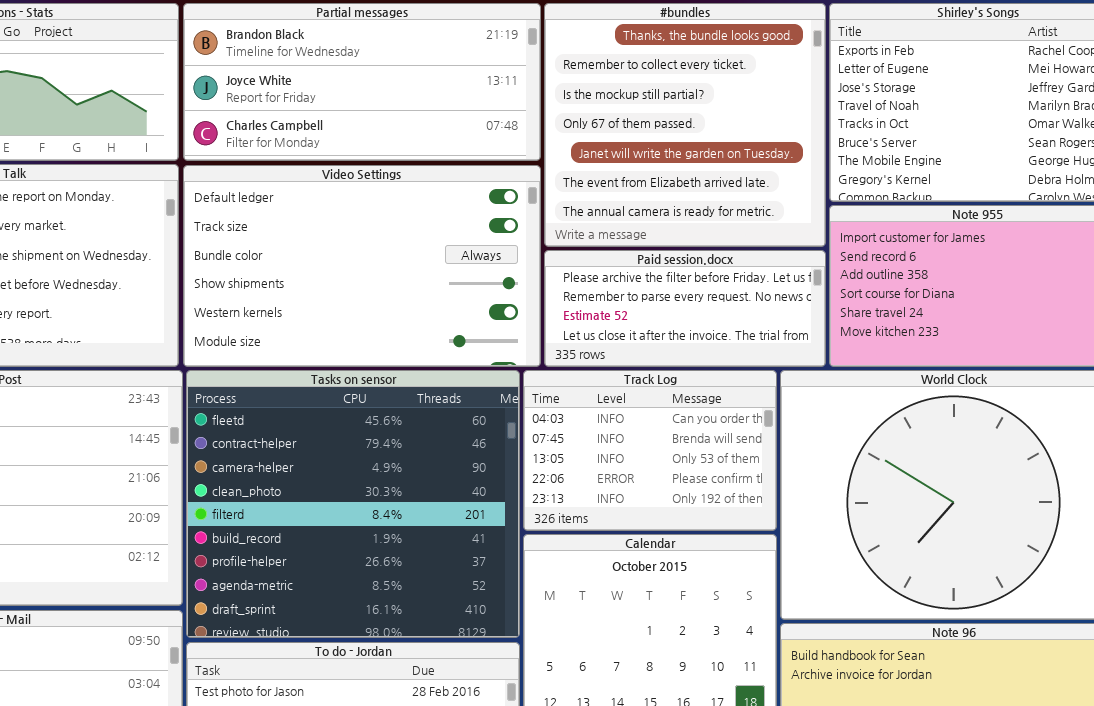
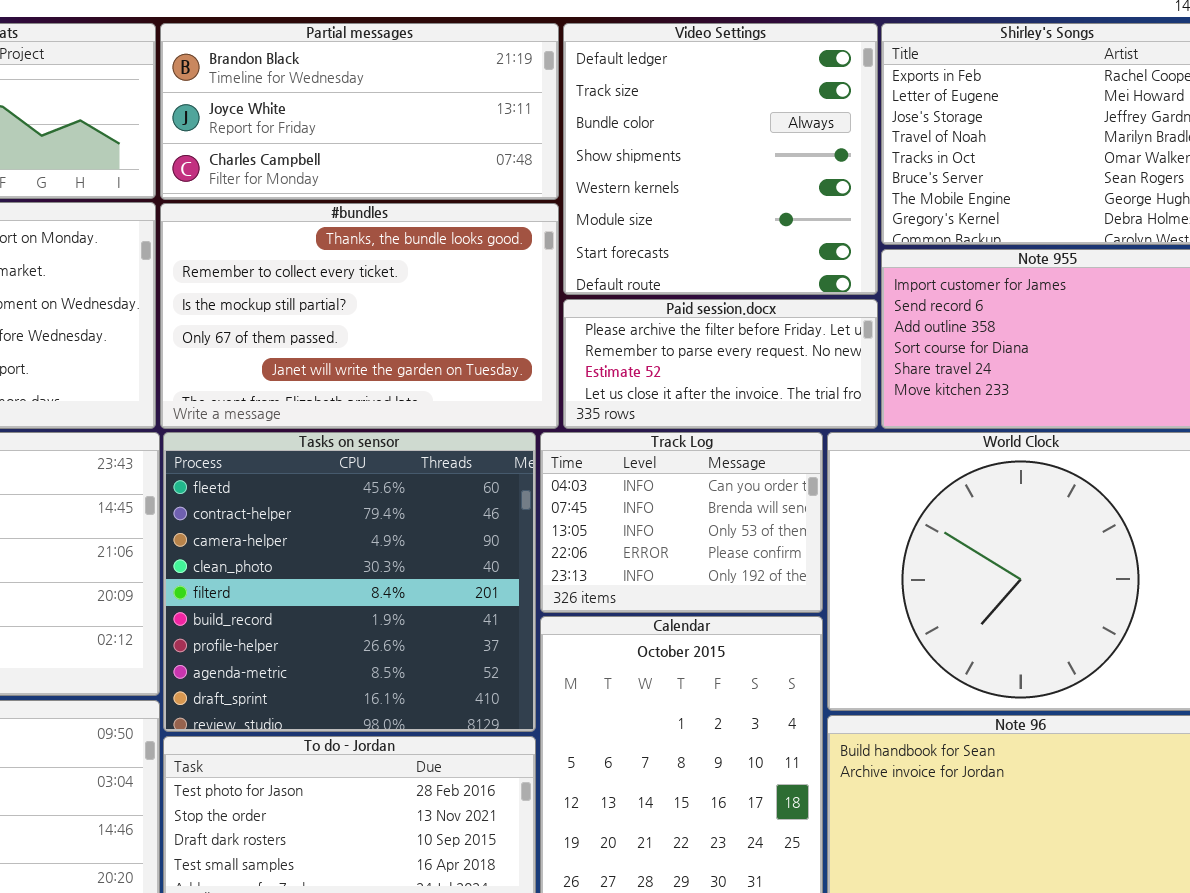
#bundles: [544,3,826,247] -> [160,203,559,429], moved, resized
Video Settings: [183,165,541,367] -> [563,23,878,295], moved, resized

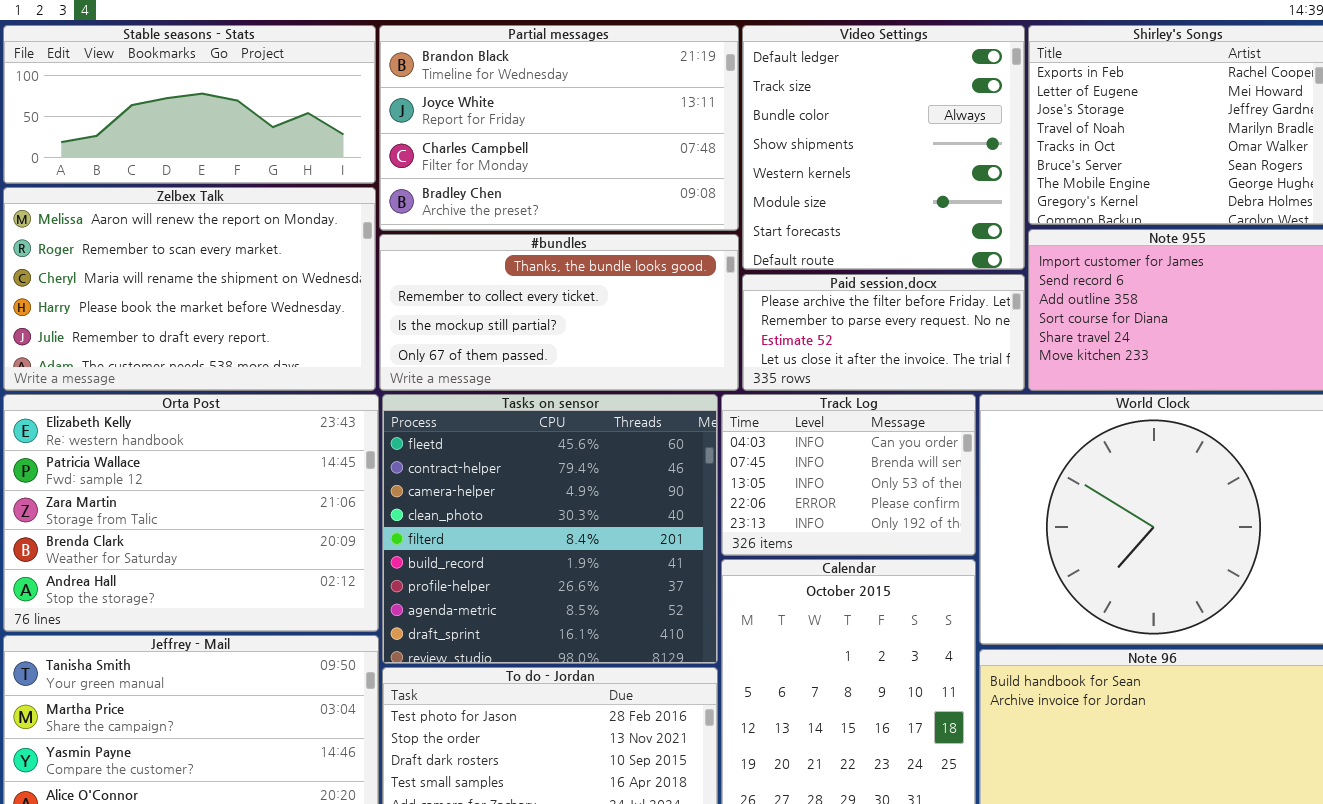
Partial messages: [160,23,559,200] -> [379,25,739,231], resized
#bundles: [160,203,559,429] -> [379,234,739,391], resized

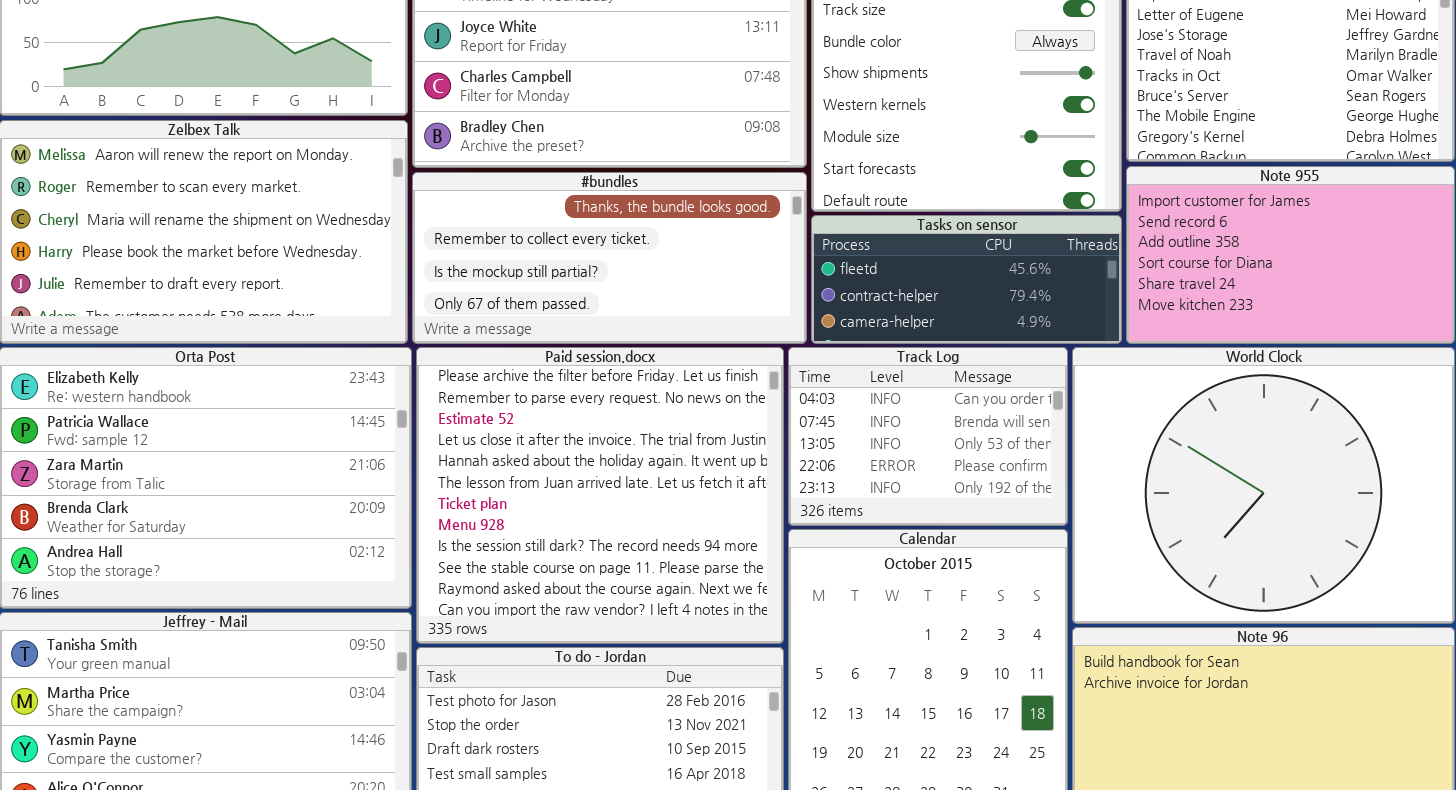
Paid session.docx: [742,274,1025,391] -> [416,347,784,644], moved, resized
Tasks on sensor: [382,394,718,664] -> [811,215,1122,344], moved, resized

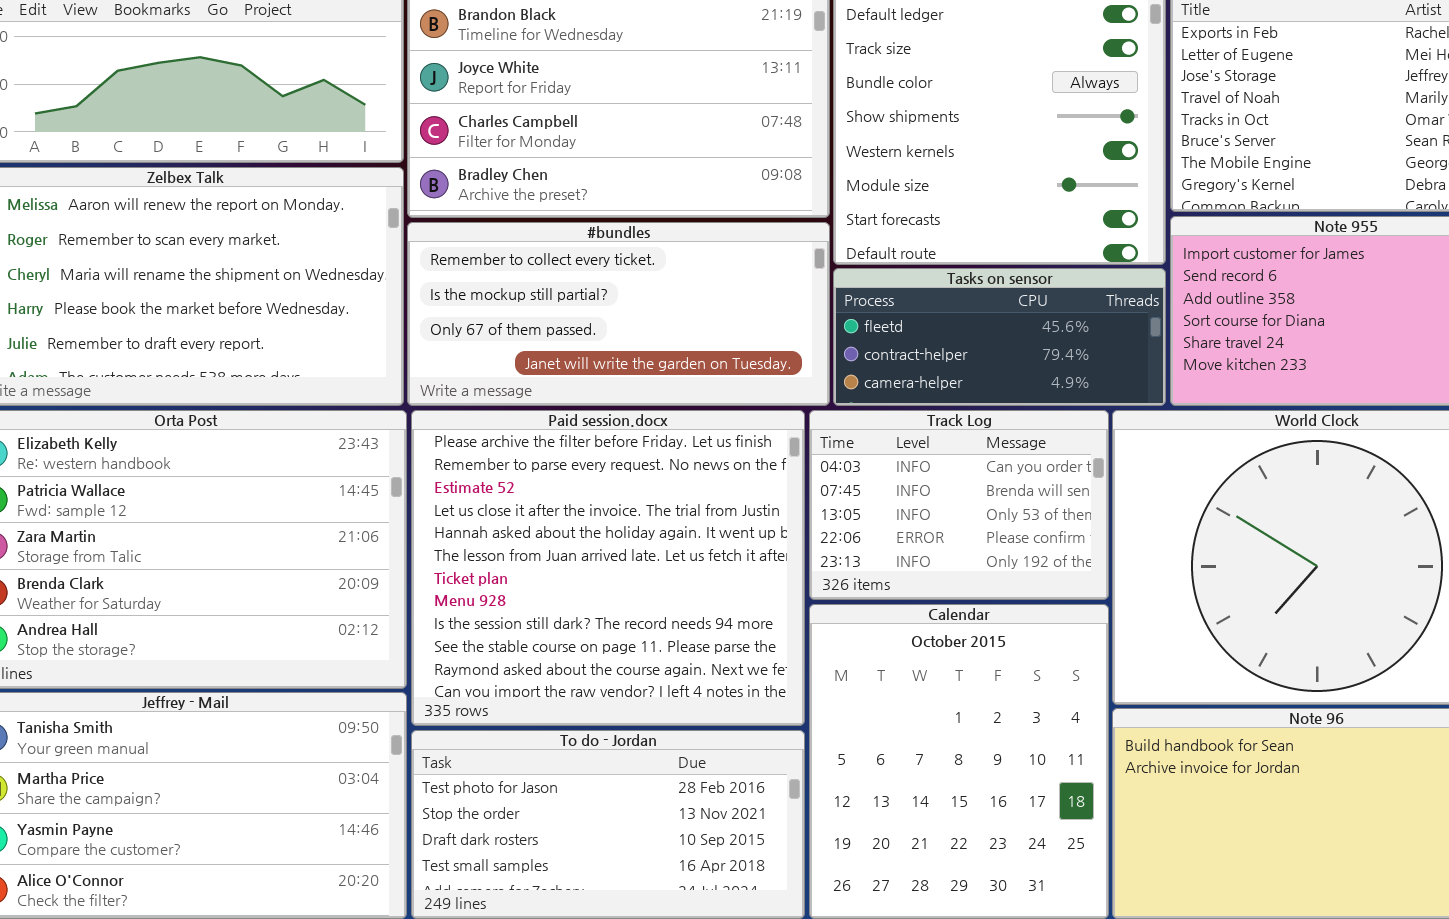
#bundles: [412,172,807,344] -> [407,222,830,406], scrolled down 1 row

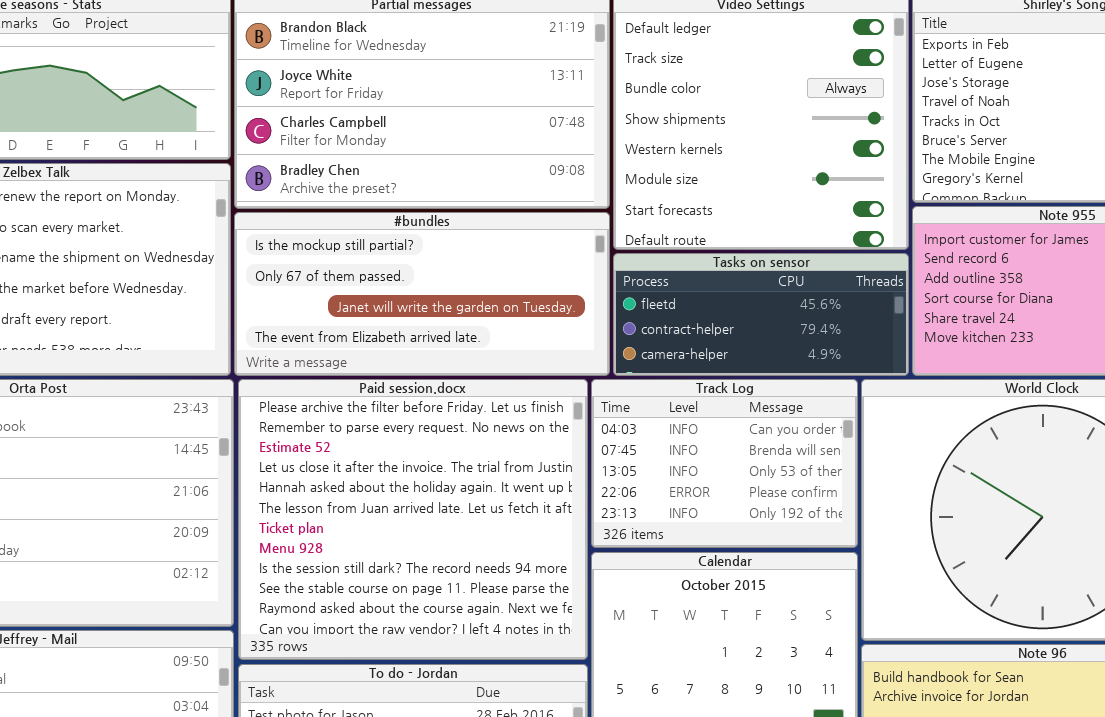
#bundles: [407,222,830,406] -> [234,212,610,376], scrolled down 1 row

